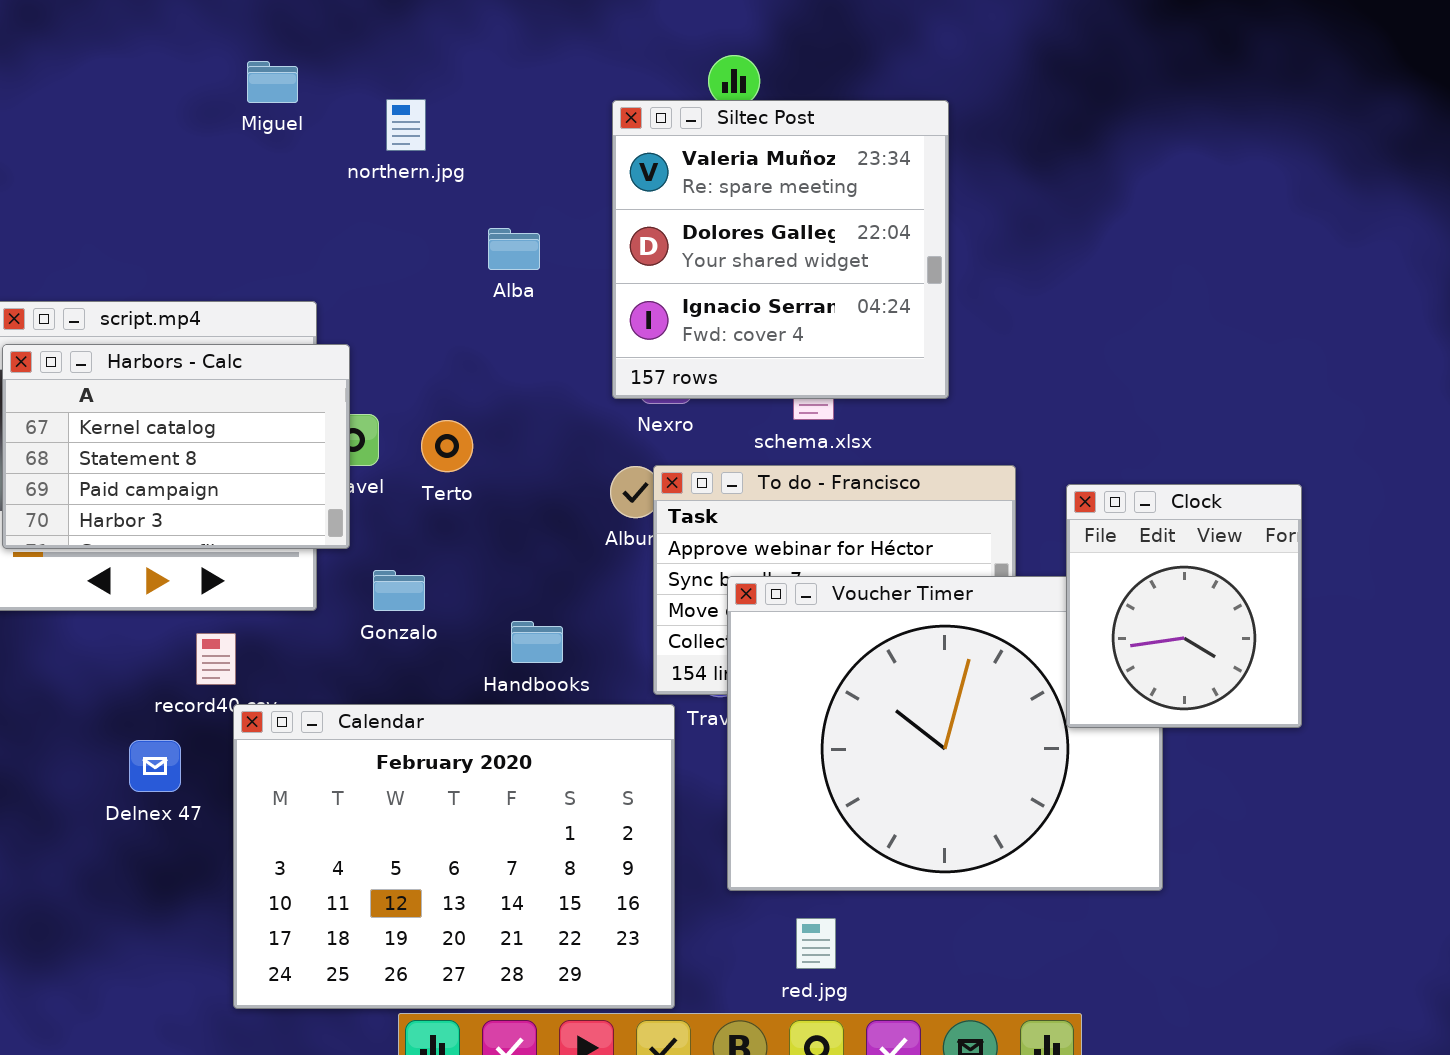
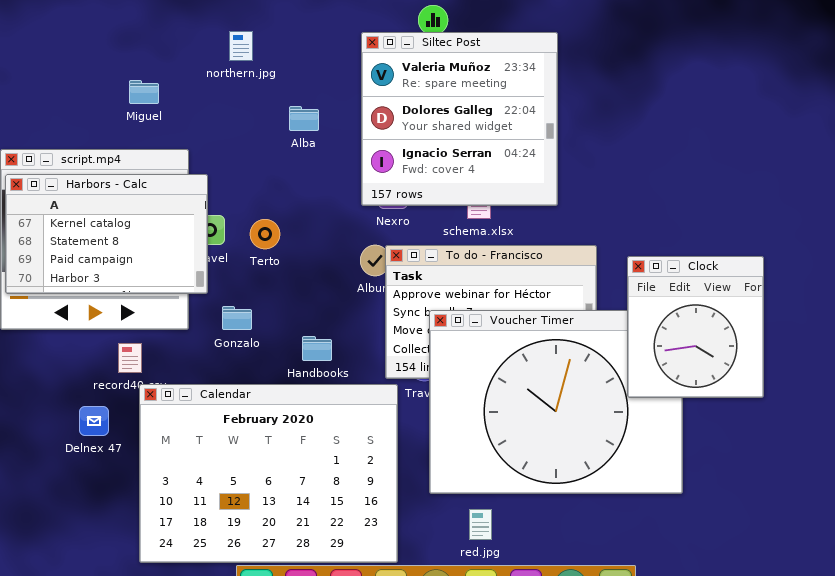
Miguel: [247,61,298,103] -> [129,80,159,104], moved

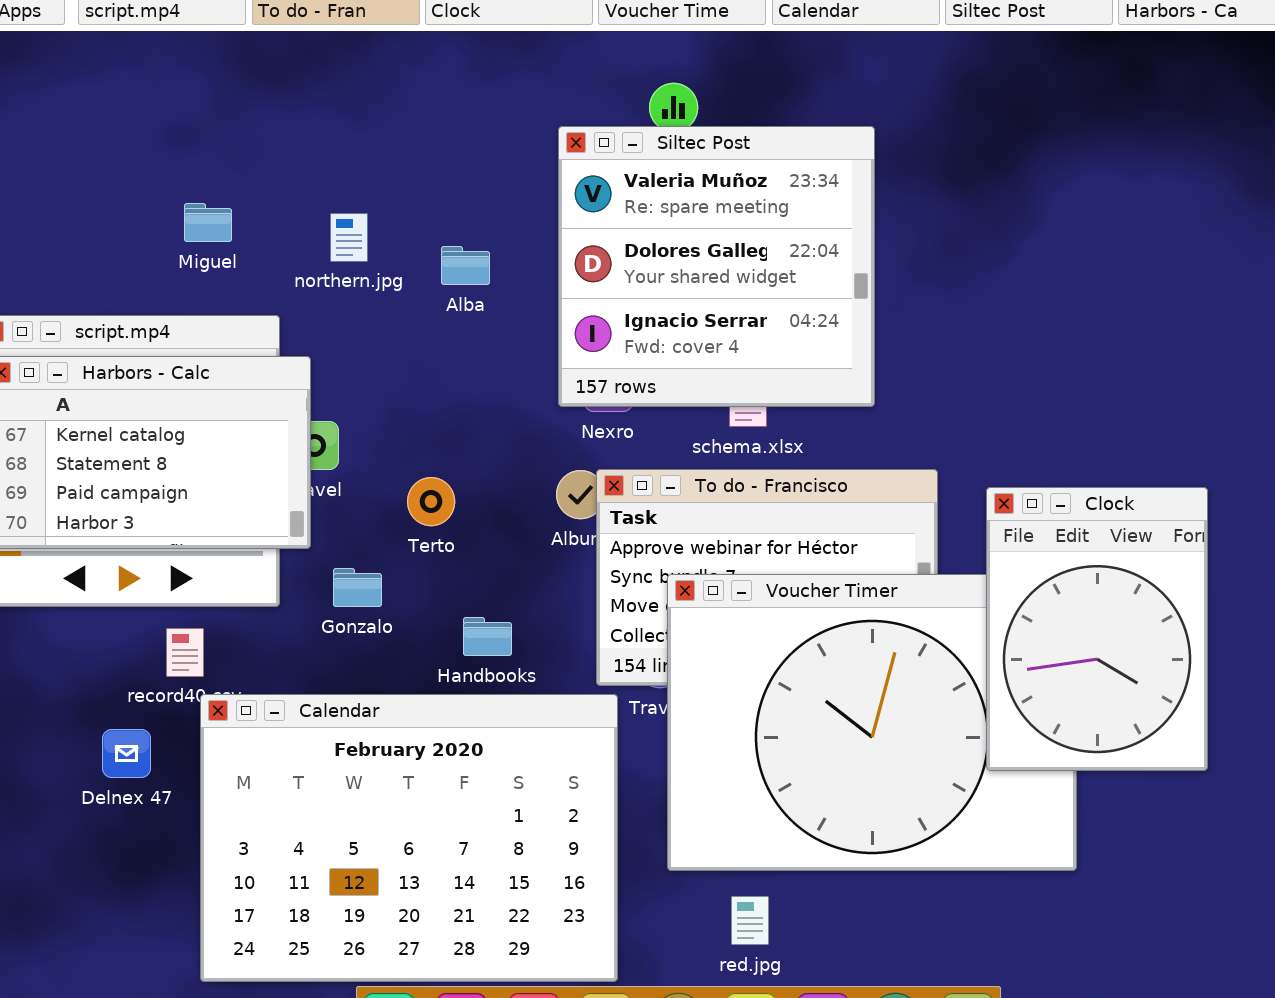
northern.jpg: [229,31,253,61] -> [330,213,368,262], moved
Terto: [250,219,280,249] -> [407,477,455,526], moved
Clock: [627,256,764,398] -> [986,487,1208,771], resized

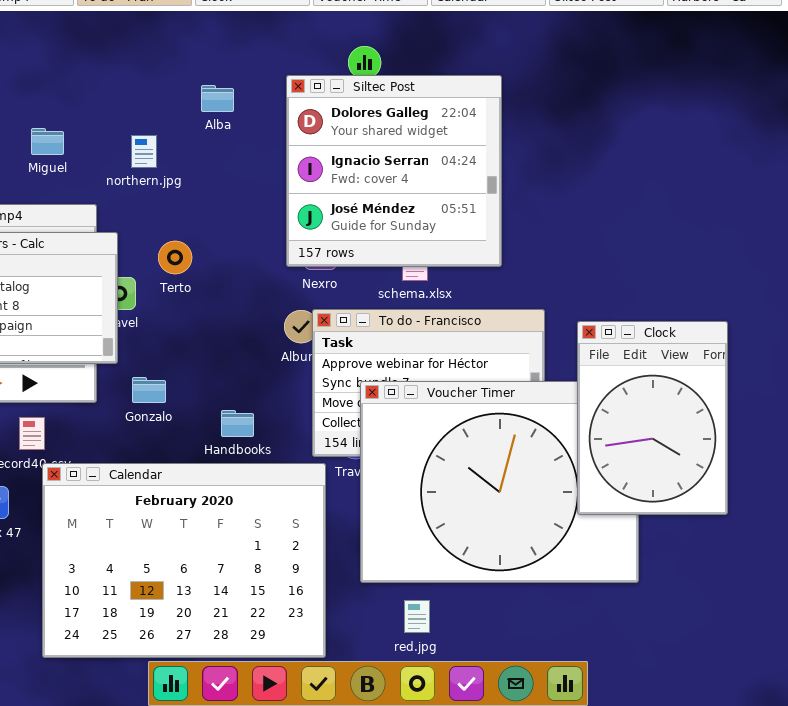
Siltec Post: [558,126,875,407] -> [286,75,502,267], scrolled down 1 row
Alba: [441,246,490,285] -> [201,85,234,112], moved
Terto: [407,477,455,526] -> [158,241,192,274], moved

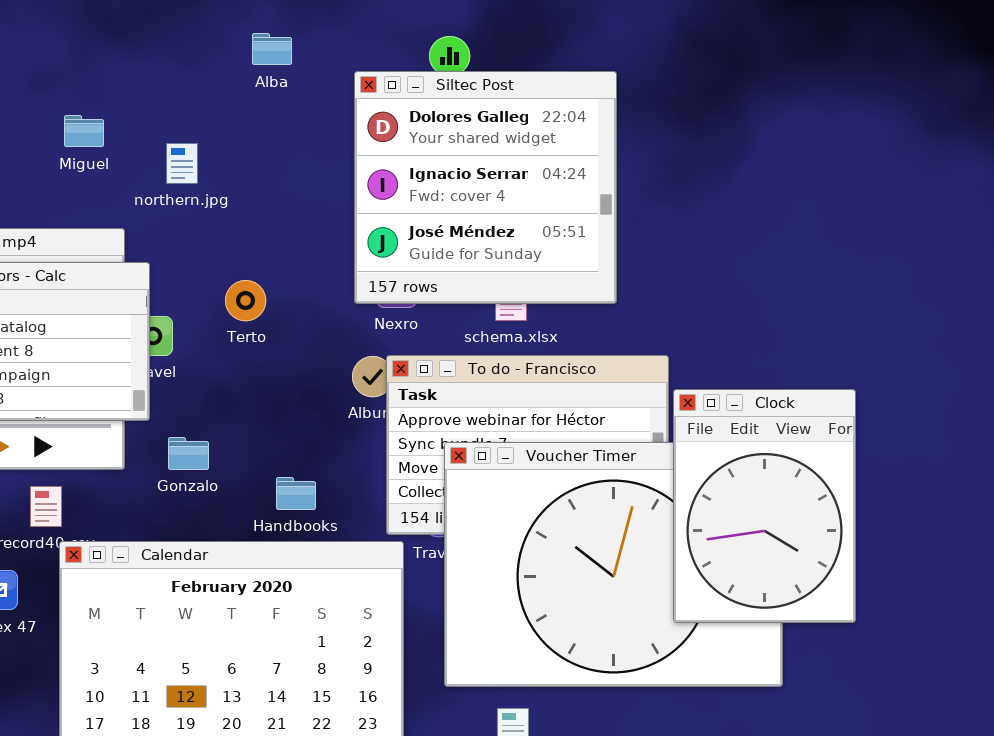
Alba: [201,85,234,112] -> [252,33,292,65], moved
Miguel: [31,128,64,155] -> [64,115,104,147], moved
Terto: [158,241,192,274] -> [225,280,266,321], moved
Clock: [577,321,728,515] -> [673,389,856,623], moved

